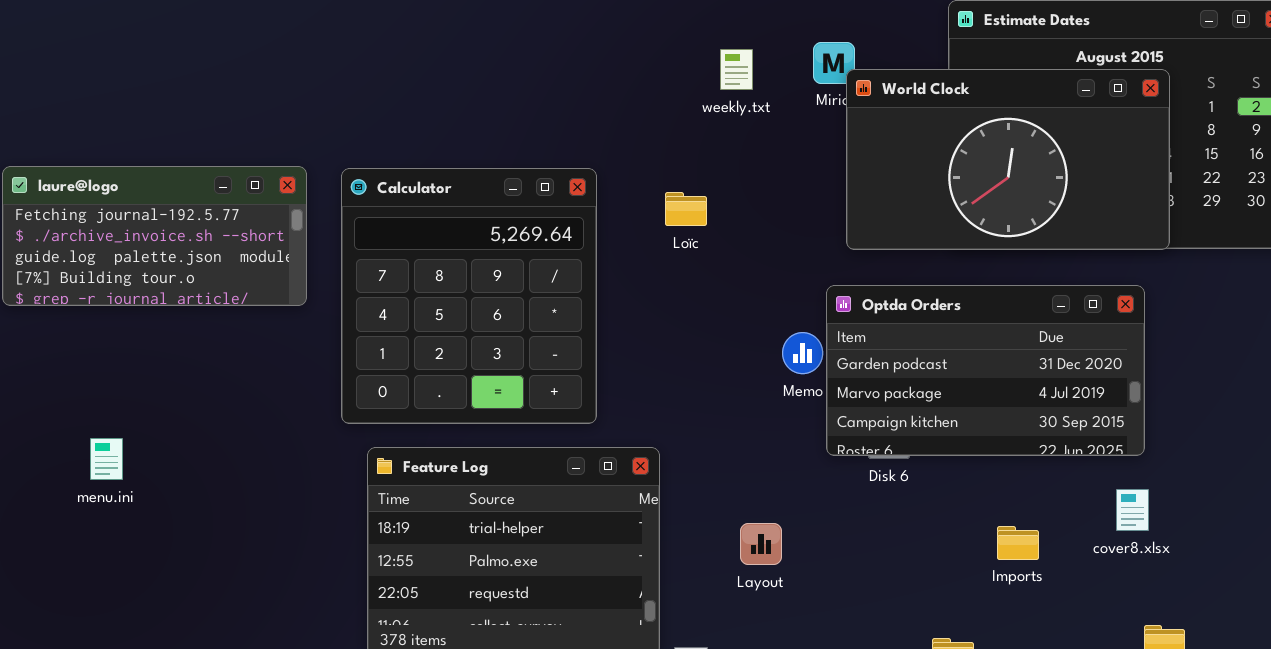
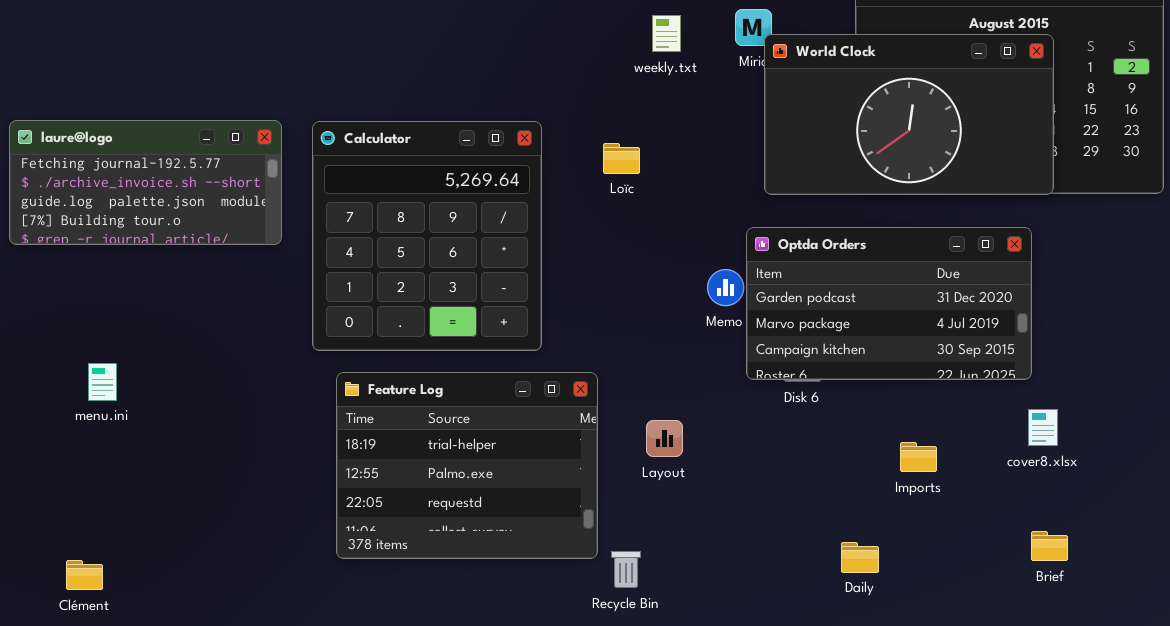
cover8.xlsx: [1116,489,1149,531] -> [1028,409,1058,446], moved
Layout: [740,523,782,565] -> [646,420,683,457], moved

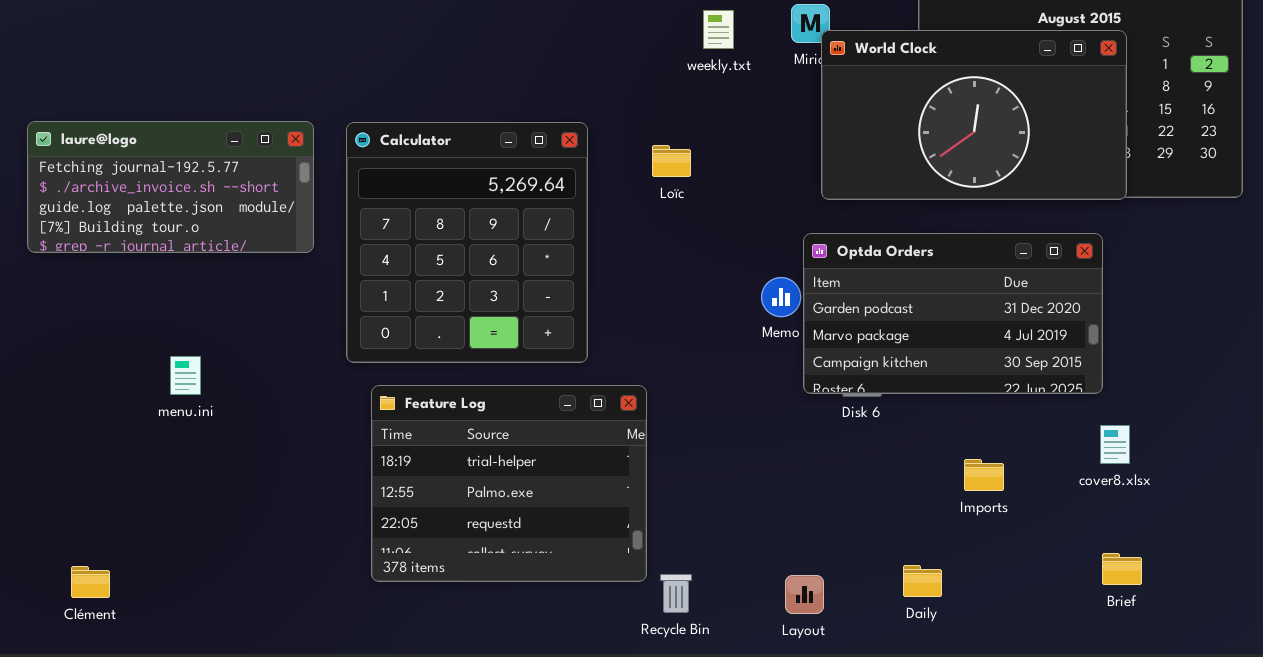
menu.ini: [88,363,117,401] -> [170,356,201,395], moved
Layout: [646,420,683,457] -> [785,575,824,614], moved
Clément: [66,560,103,590] -> [71,566,110,598], moved

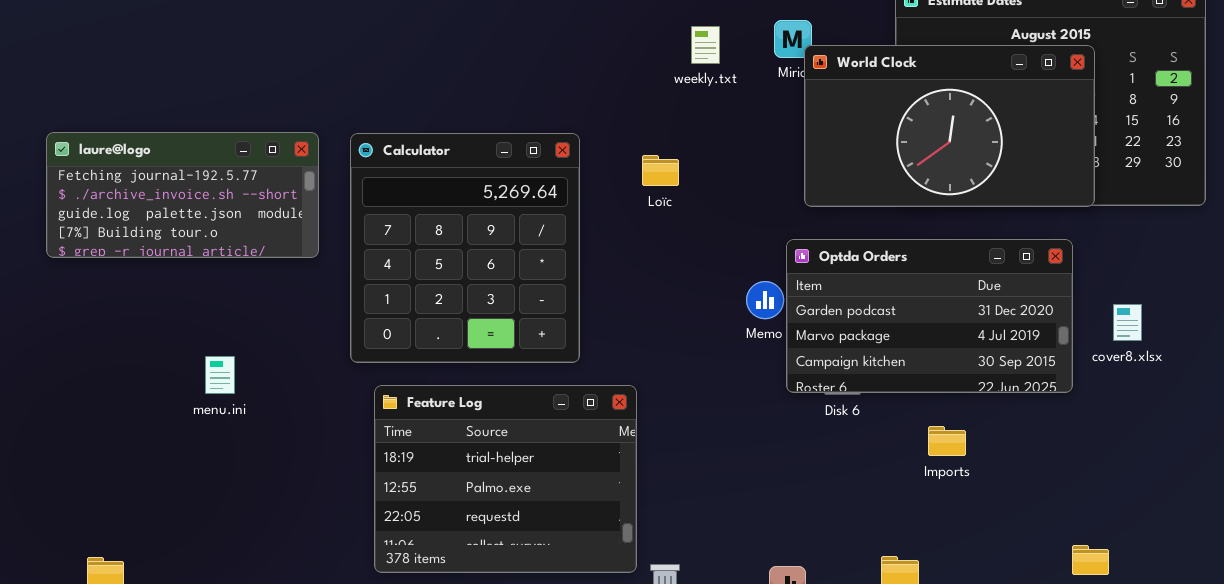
menu.ini: [170,356,201,395] -> [205,356,235,394], moved
cover8.xlsx: [1100,425,1130,464] -> [1113,304,1142,341], moved
Imports: [964,459,1004,491] -> [928,426,966,456], moved

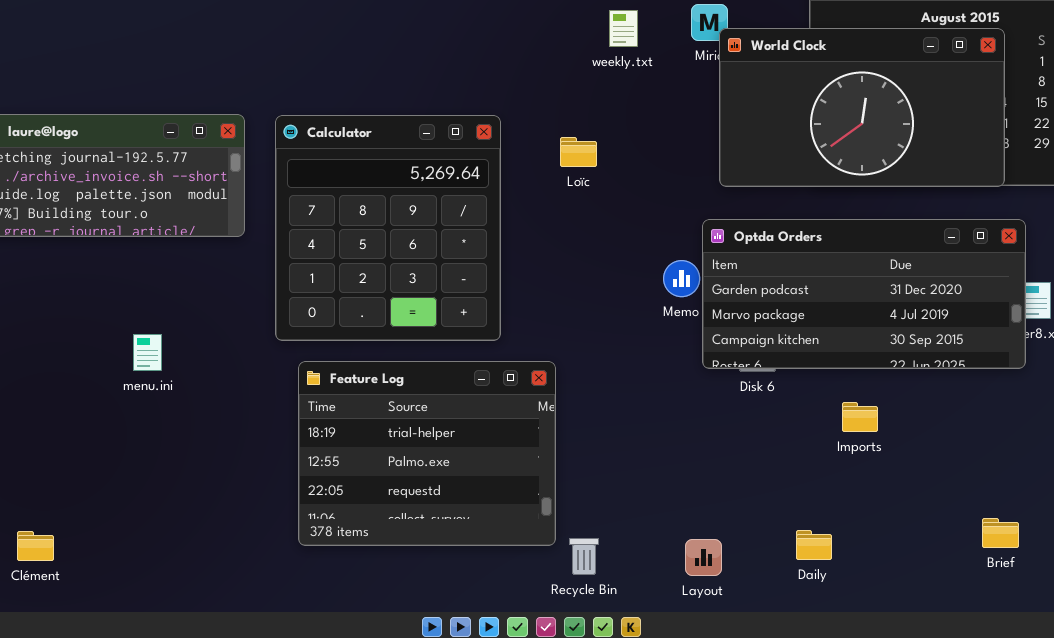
Optda Orders: [786,239,1073,393] -> [702,219,1026,369], resized

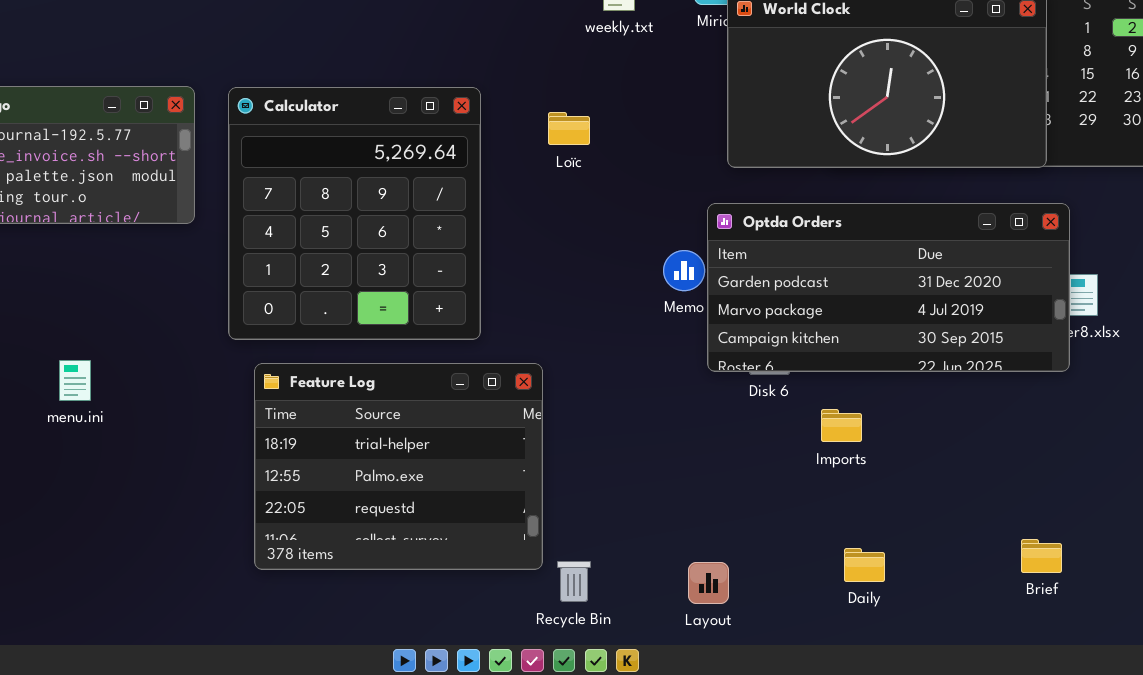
menu.ini: [133,334,162,371] -> [59,360,91,401], moved
Imports: [842,402,878,432] -> [821,409,862,442], moved
Daily: [796,530,832,560] -> [844,548,885,582], moved

